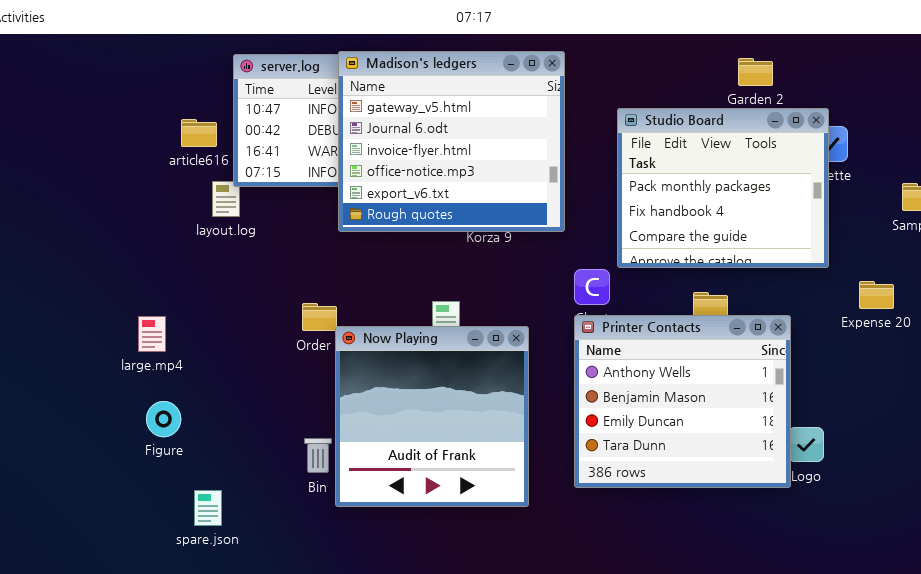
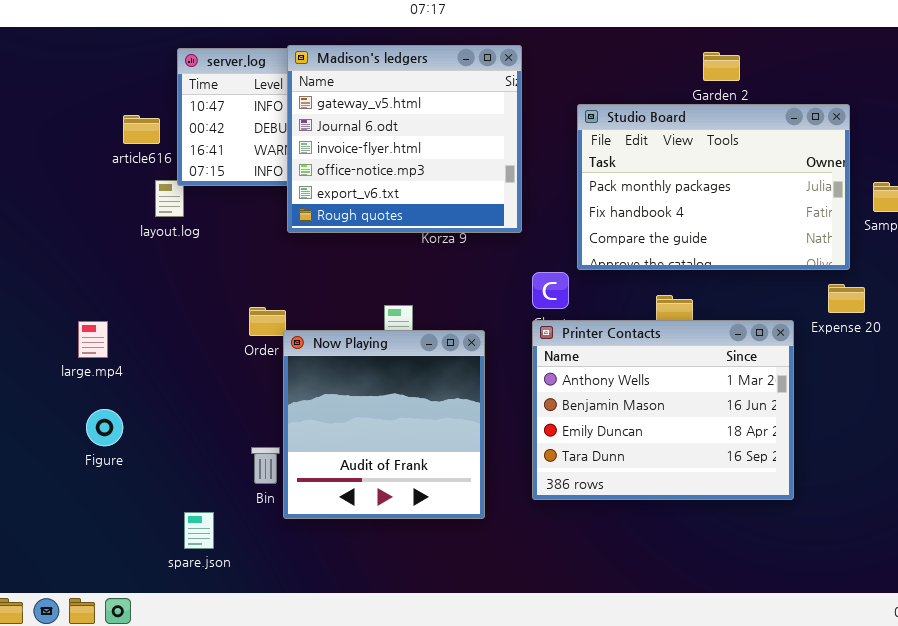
Studio Board: [617,108,829,268] -> [577,104,850,270], resized
Printer Contacts: [574,315,791,488] -> [532,320,794,500], resized
spare.json: [194,490,222,526] -> [184,512,214,549], moved

